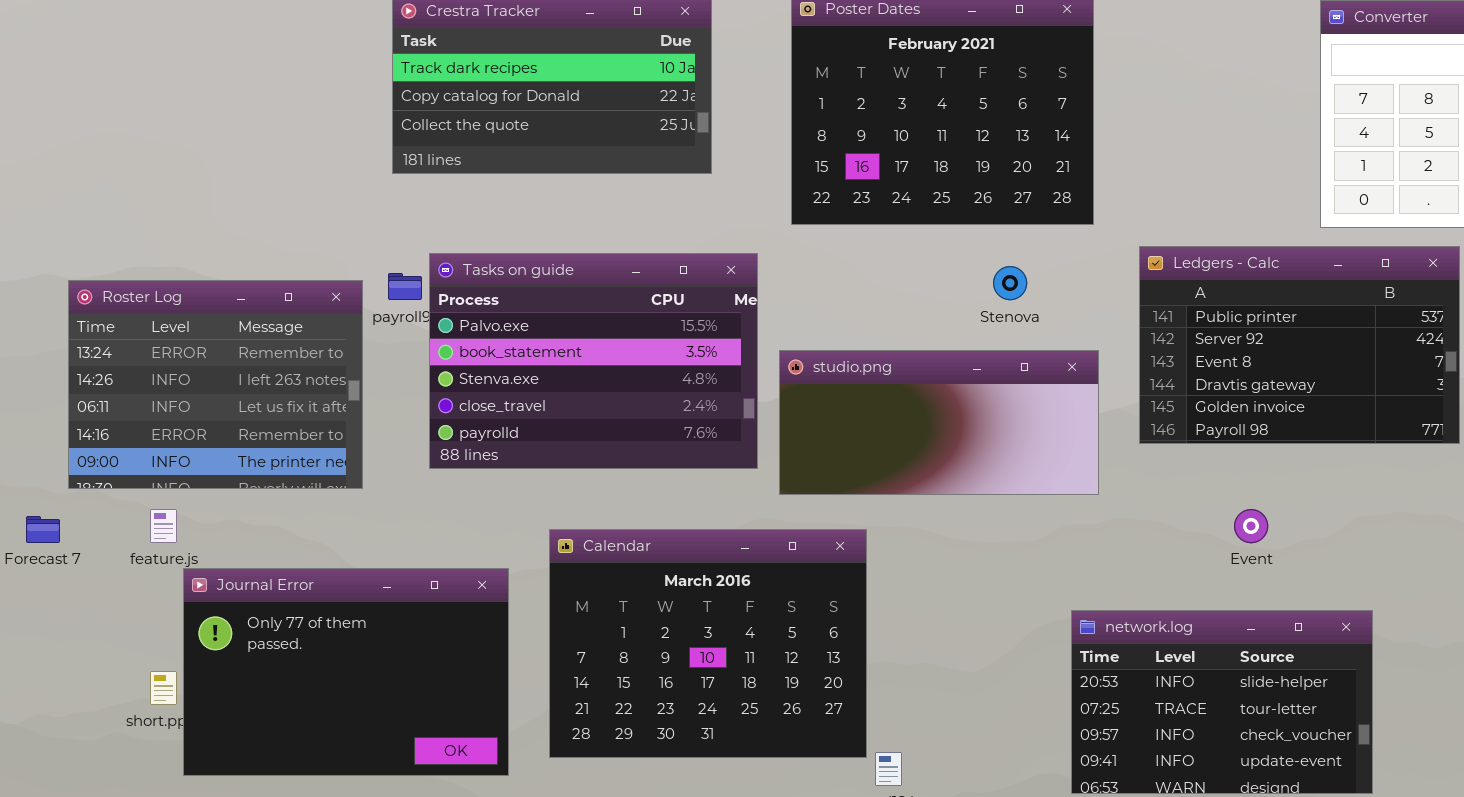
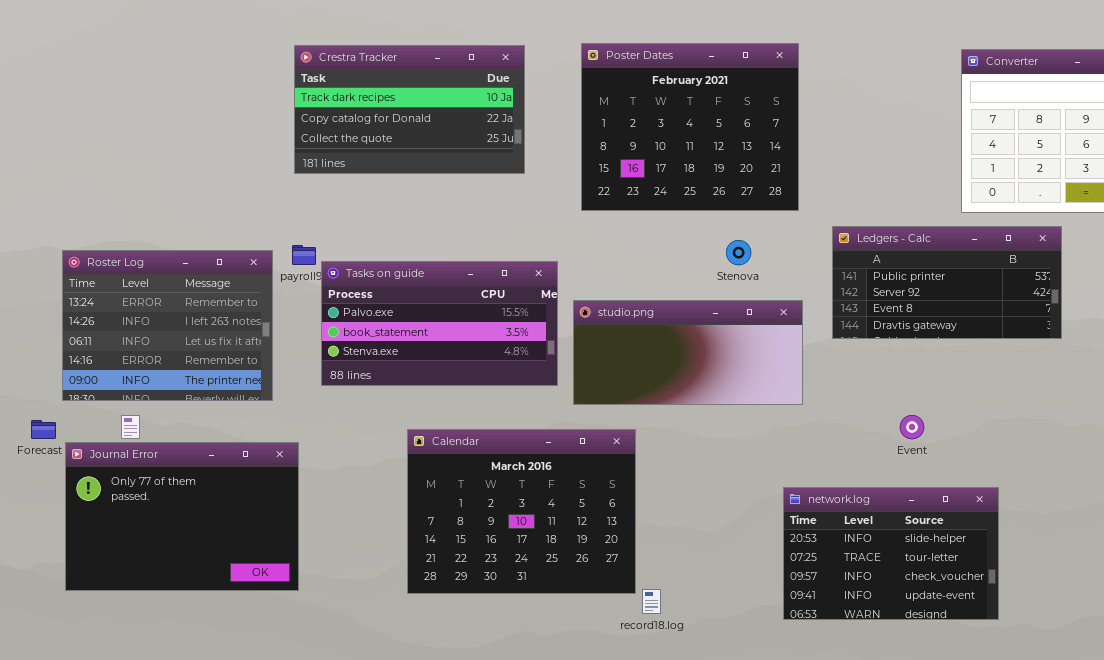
Ledgers - Calc: [1139,246,1460,444] -> [832,226,1062,339], resized
Tasks on guide: [429,253,758,469] -> [321,261,558,386], resized
Journal Error: [183,568,509,776] -> [65,442,299,591], moved

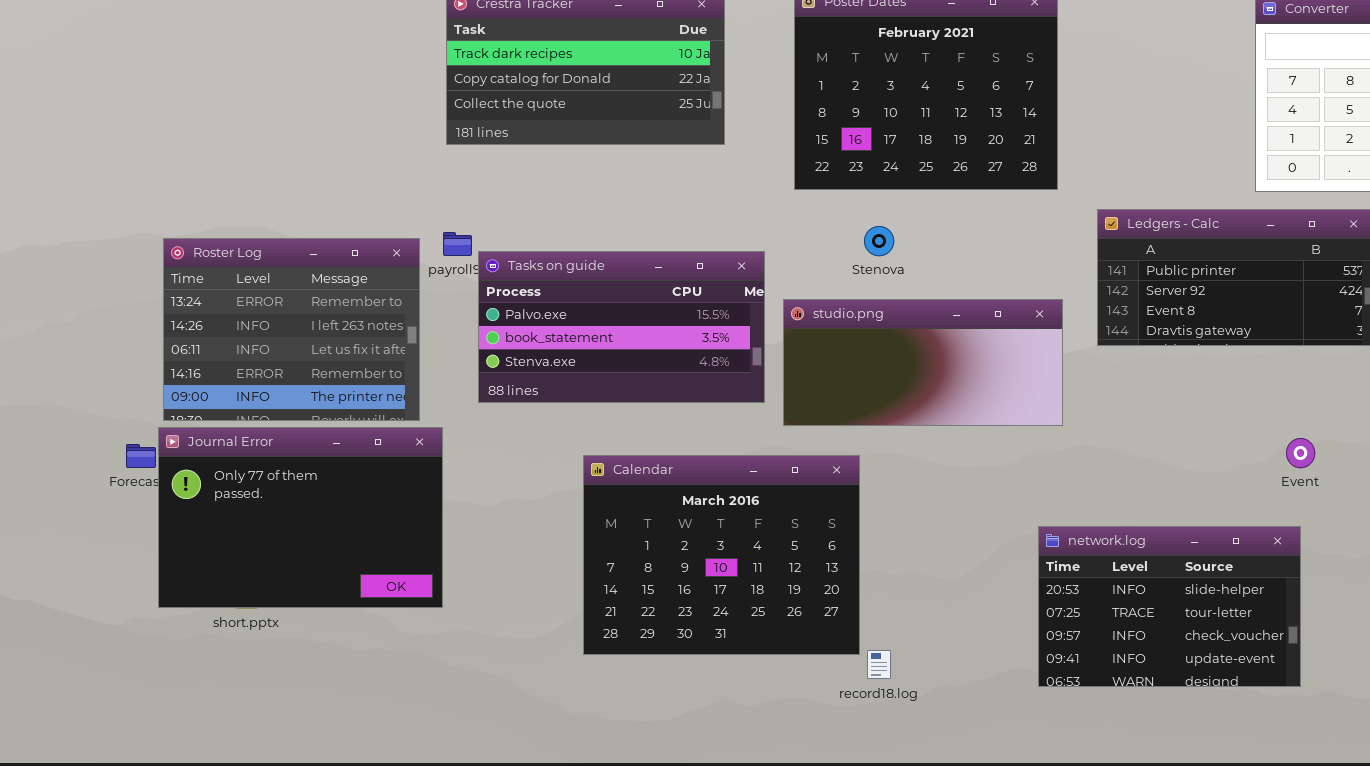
Stenova: [726,240,751,265] -> [864,226,894,256], moved
Event: [900,415,924,439] -> [1286,438,1315,468], moved
Journal Error: [65,442,299,591] -> [158,427,443,608], moved

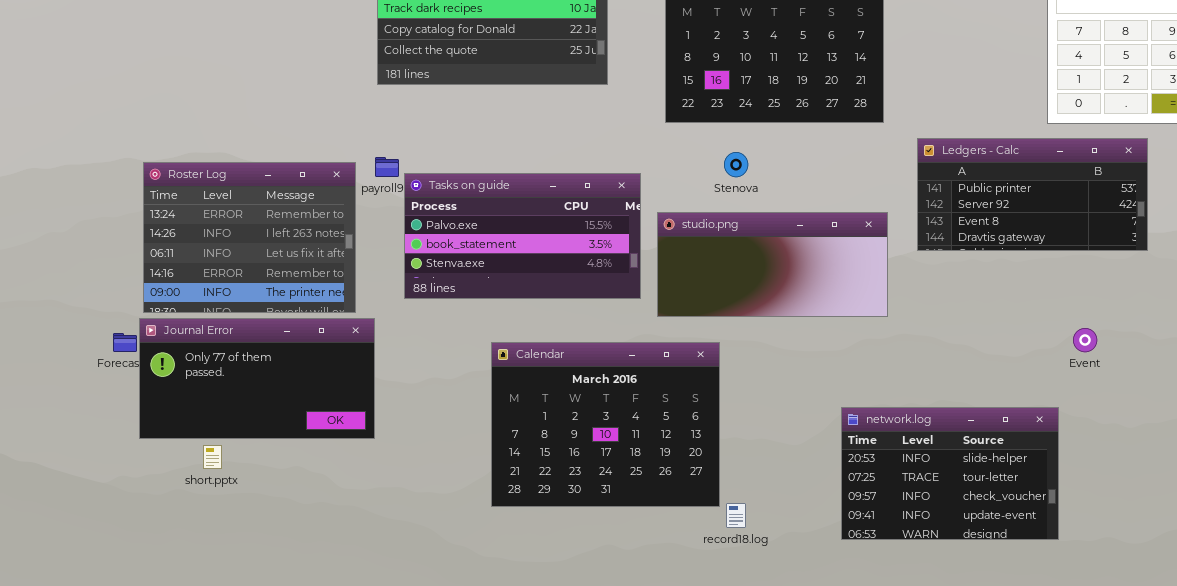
Journal Error: [158,427,443,608] -> [139,318,375,439], resized
network.log: [1038,526,1301,687] -> [841,407,1059,540], moved

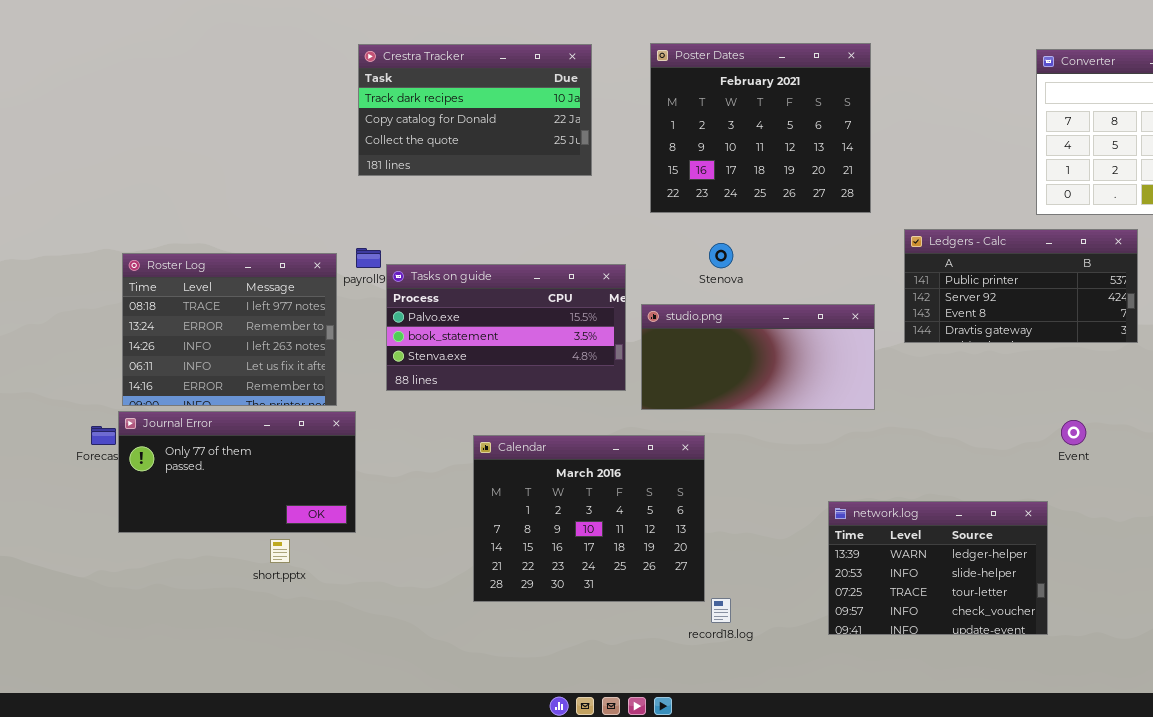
Roster Log: [143,162,356,313] -> [122,253,337,406], scrolled up 1 row
network.log: [841,407,1059,540] -> [828,501,1048,635], scrolled up 1 row
short.pptx: [203,445,222,469] -> [270,539,290,563], moved

